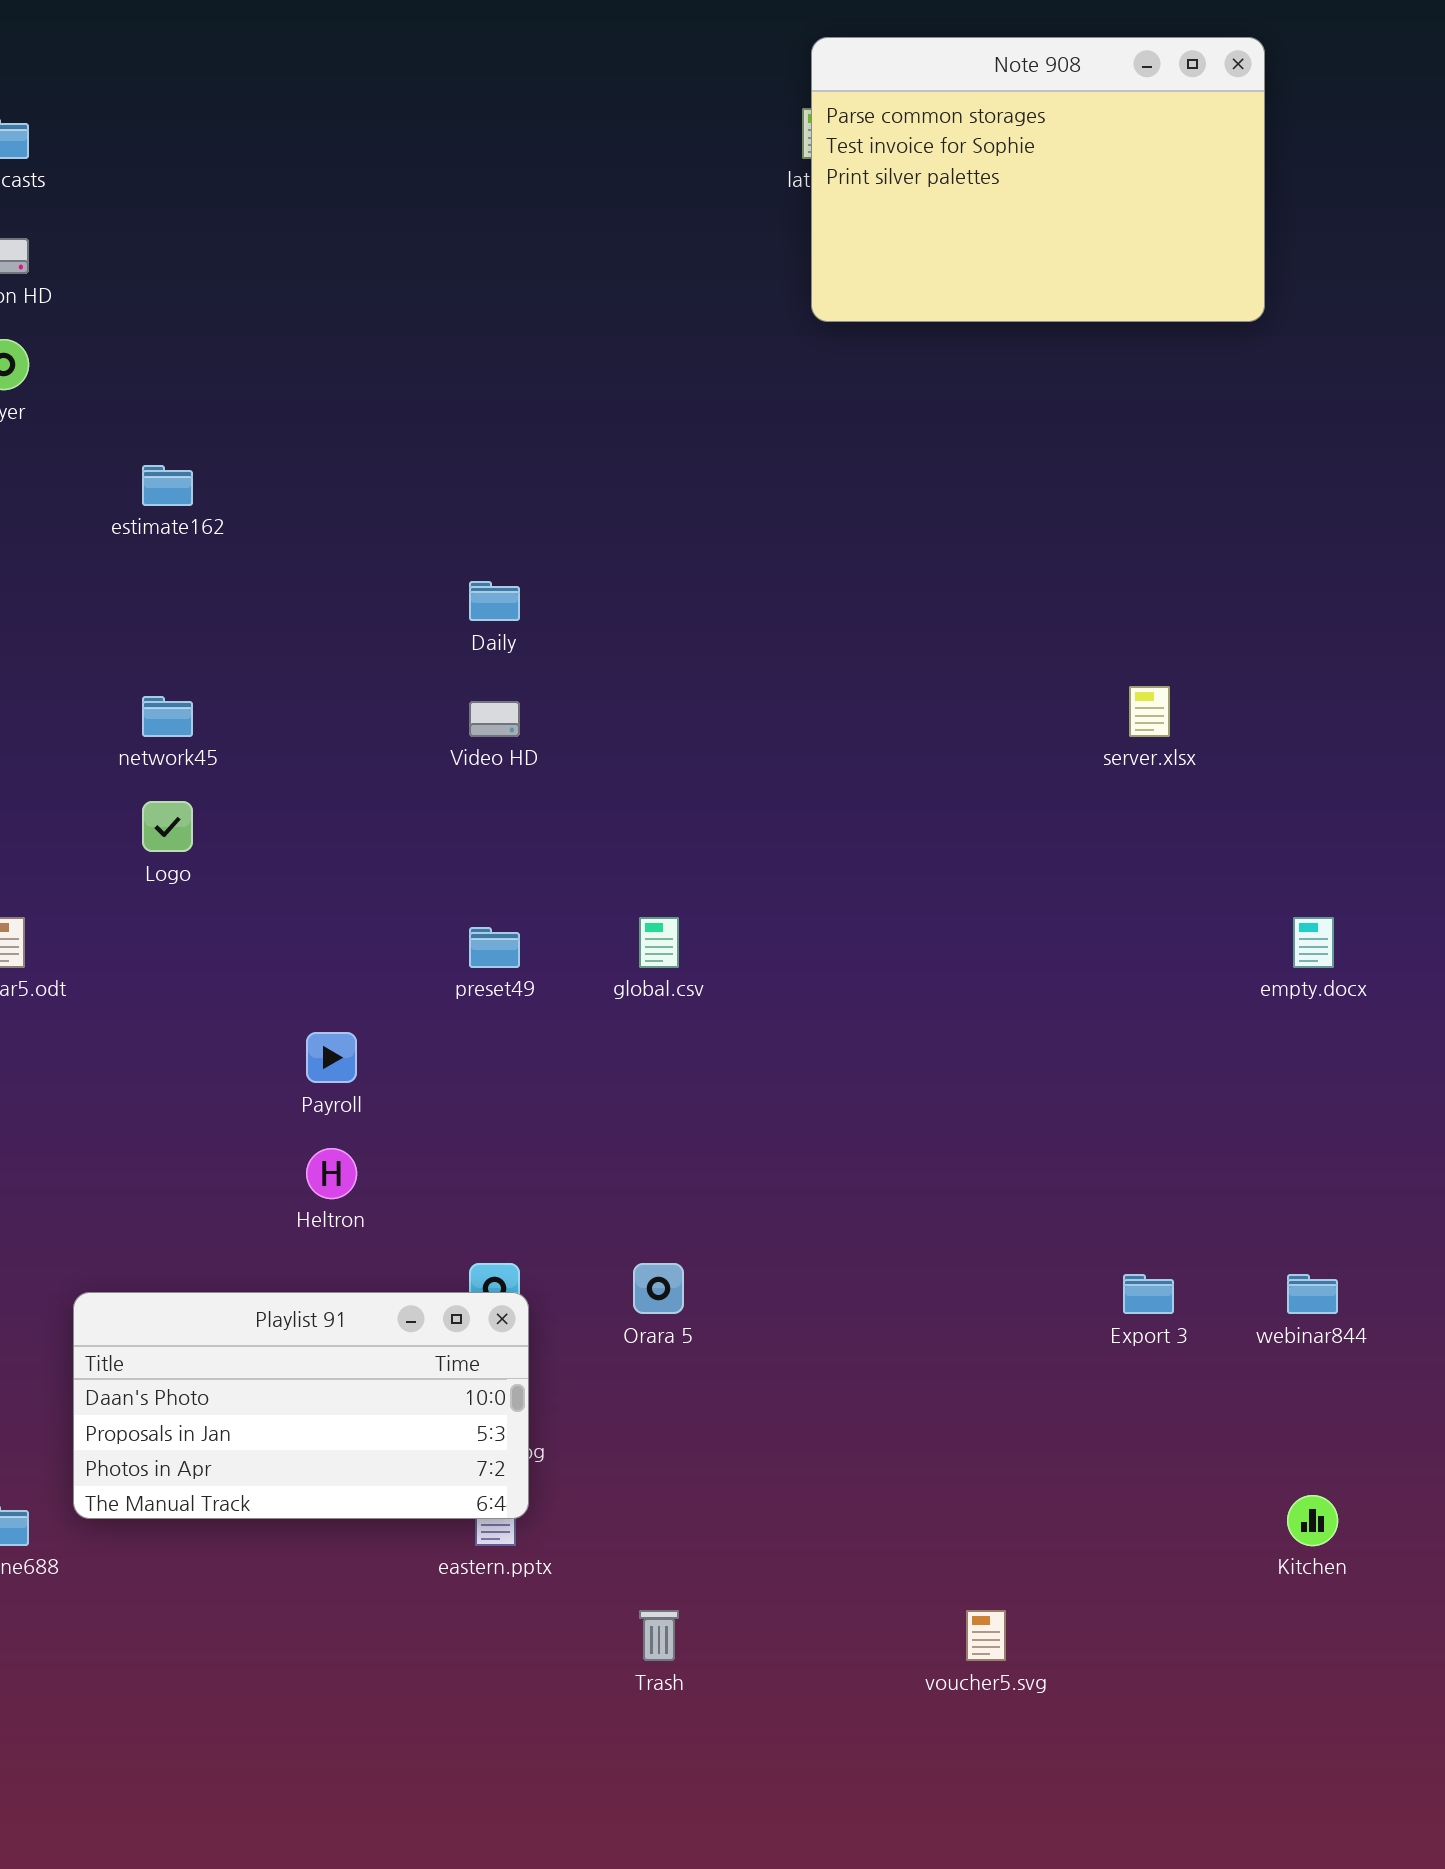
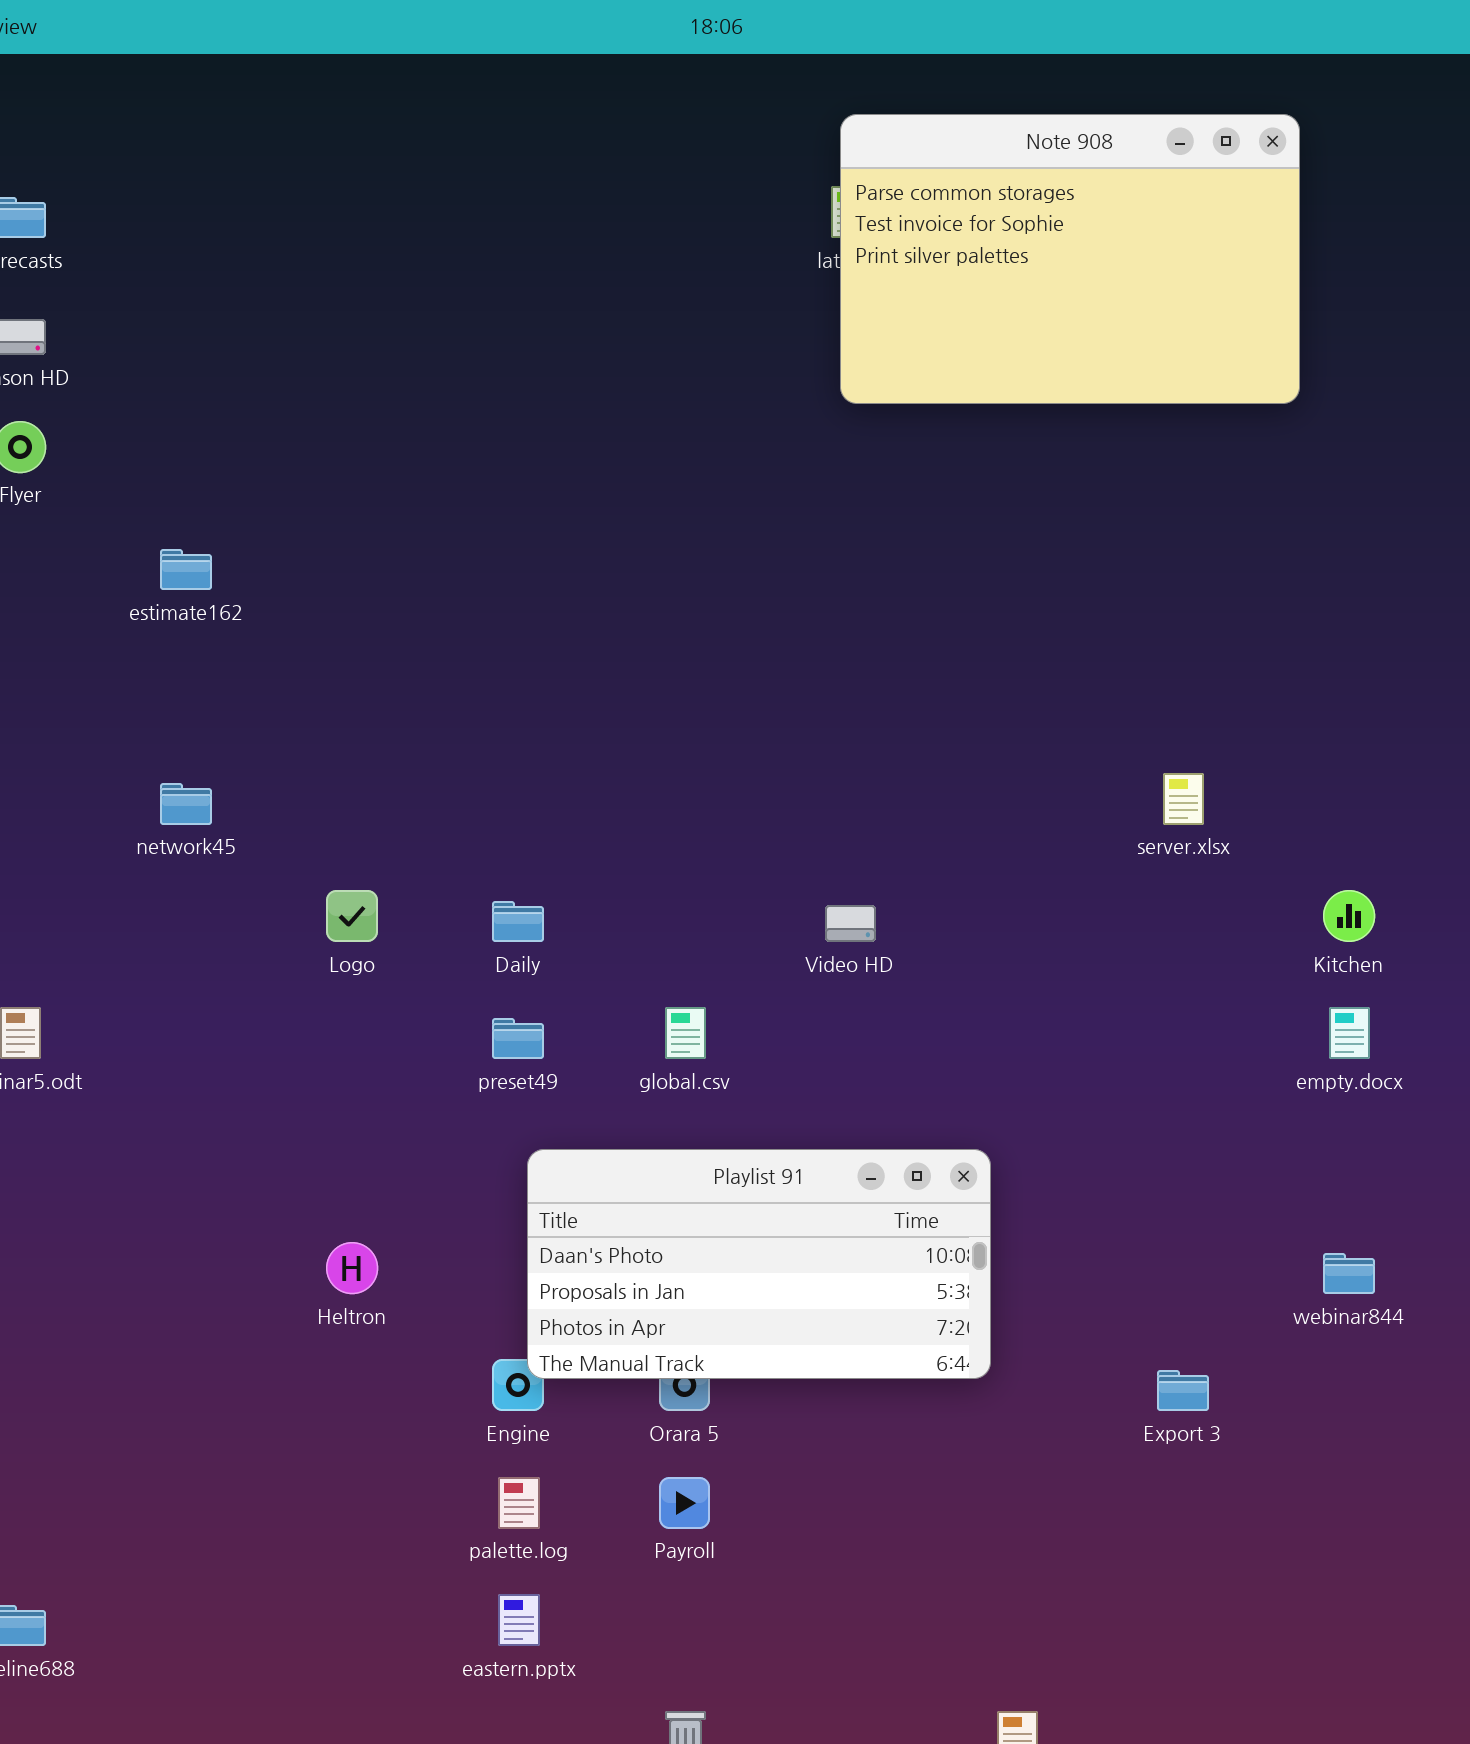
Daily: [469,581,520,621] -> [492,901,544,942], moved
Video HD: [469,701,520,737] -> [825,905,876,942], moved
Logo: [142,801,193,852] -> [326,890,378,942], moved
Payroll: [306,1032,357,1083] -> [659,1477,710,1529], moved
webinar844: [1287,1274,1338,1314] -> [1323,1253,1375,1294], moved
Playlist 91: [73,1292,529,1519] -> [527,1149,991,1379], moved
Kitchen: [1287,1495,1338,1546] -> [1323,890,1375,942], moved

